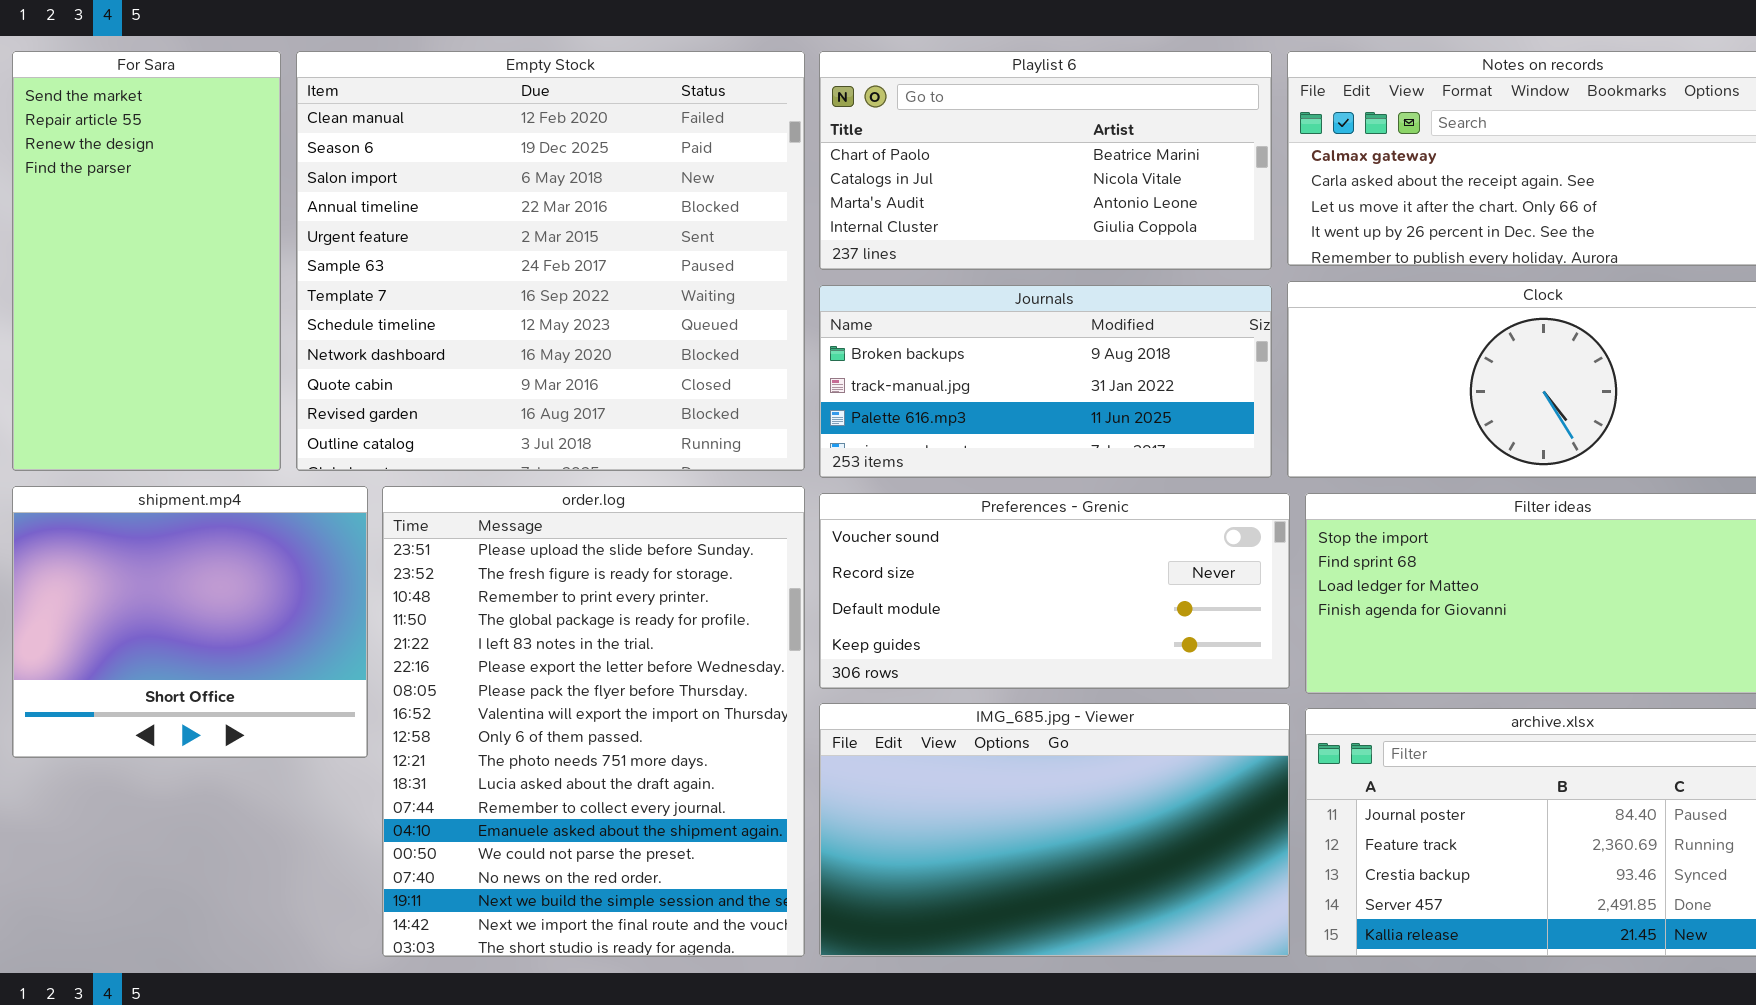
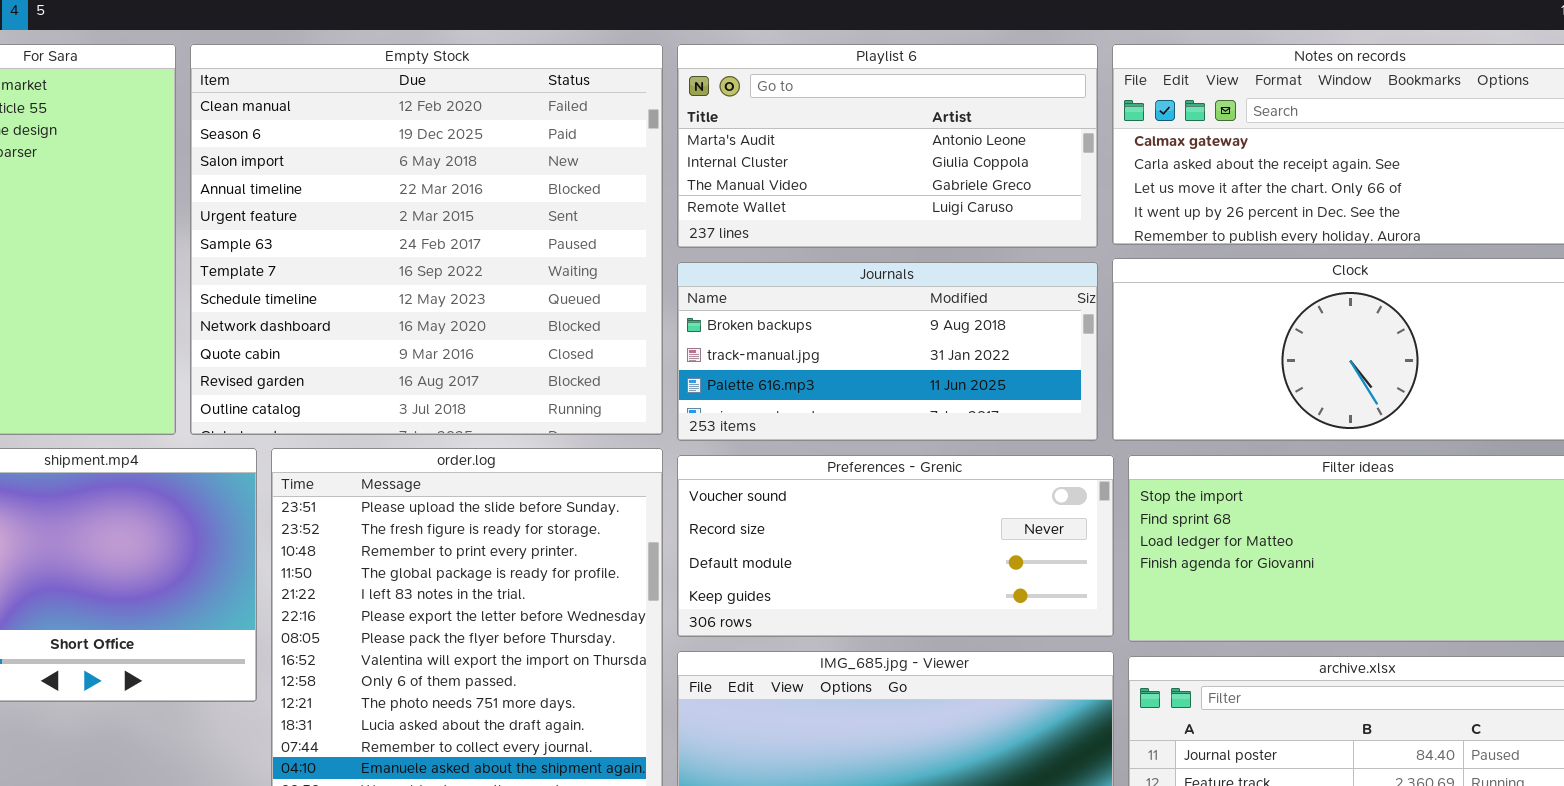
Playlist 6: [819,51,1272,270] -> [677,44,1098,248], scrolled down 2 rows

